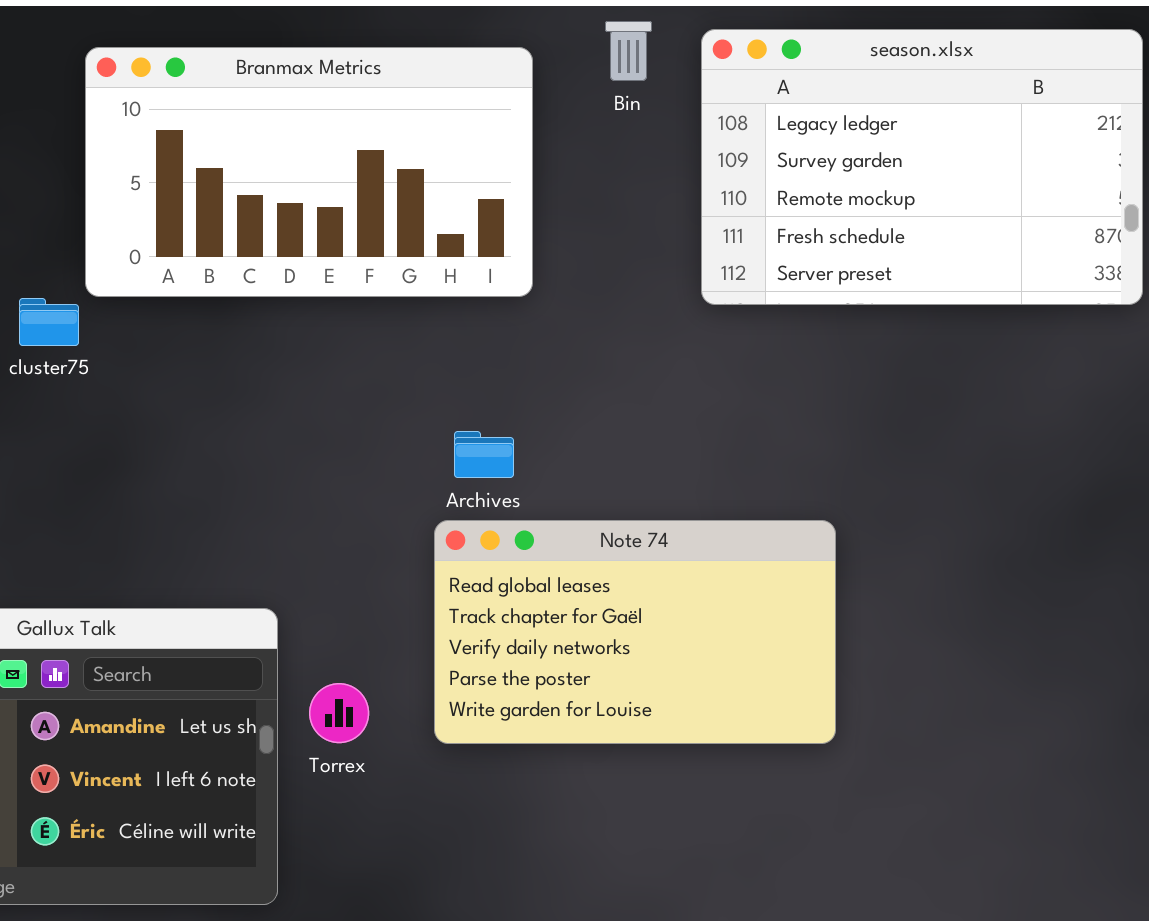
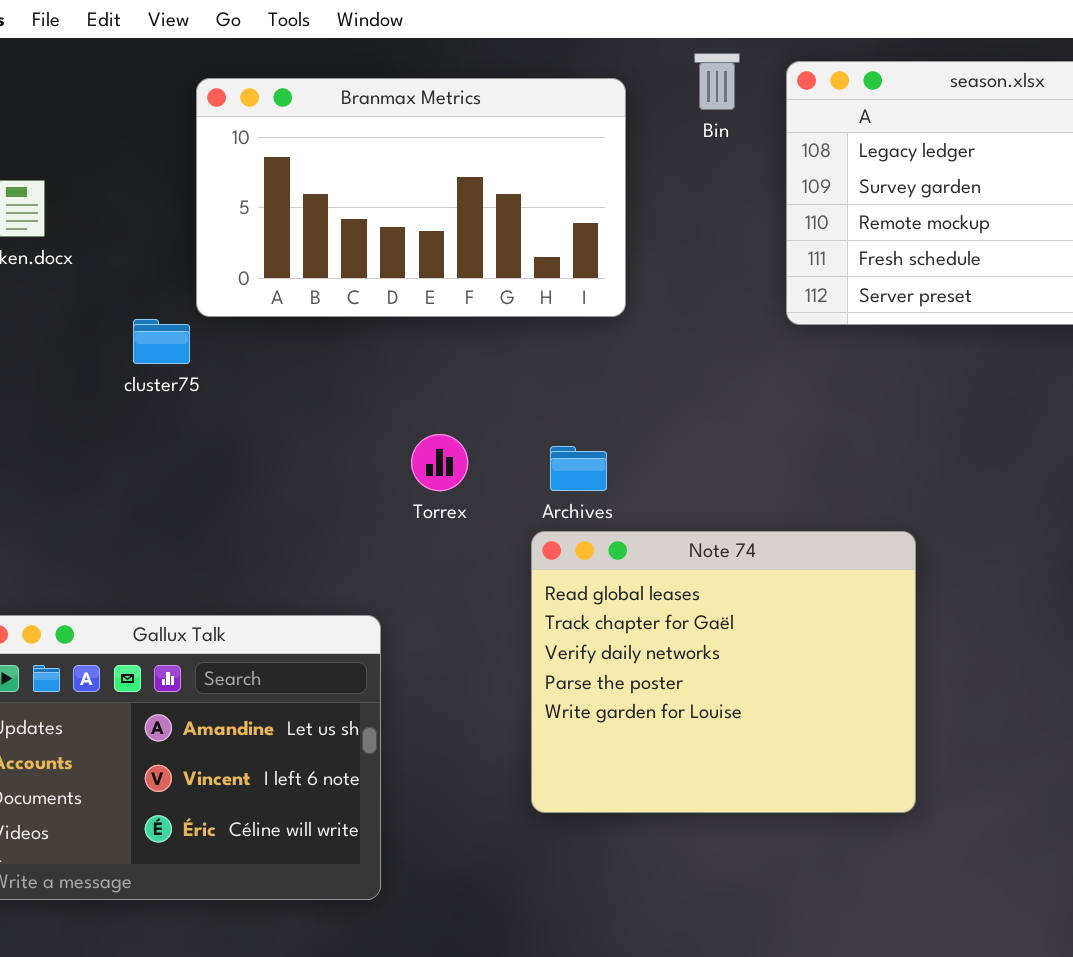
Note 74: [434,520,836,744] -> [531,531,916,813], resized
Torrex: [309,683,369,743] -> [411,434,468,491], moved

